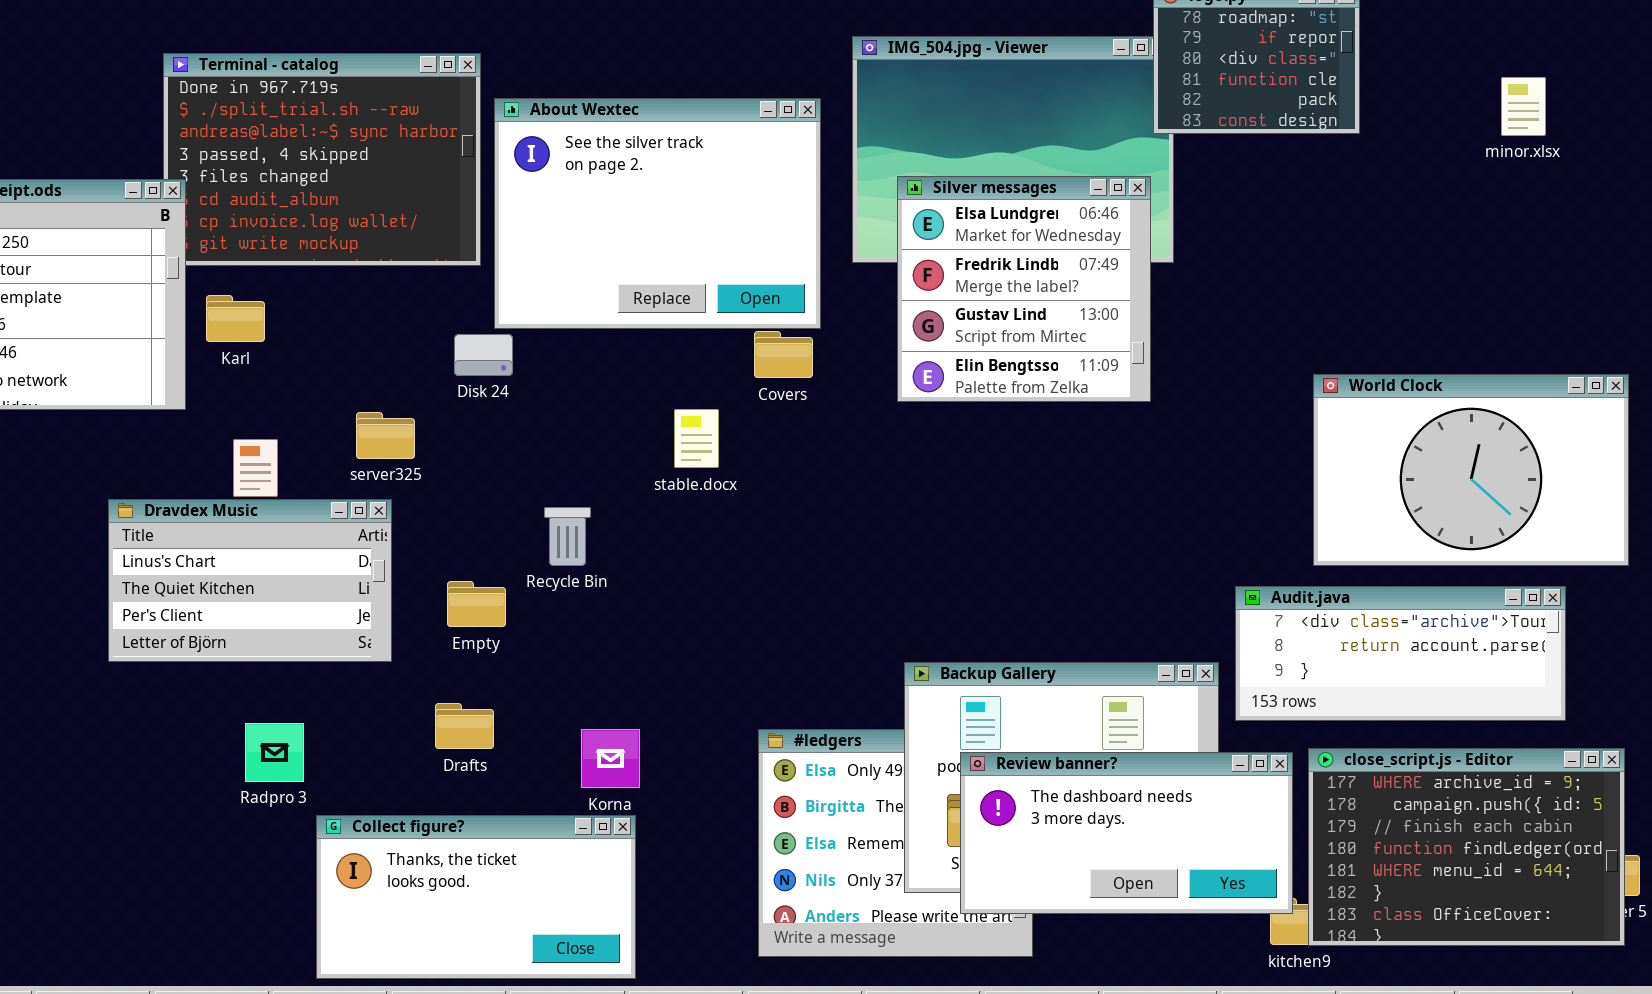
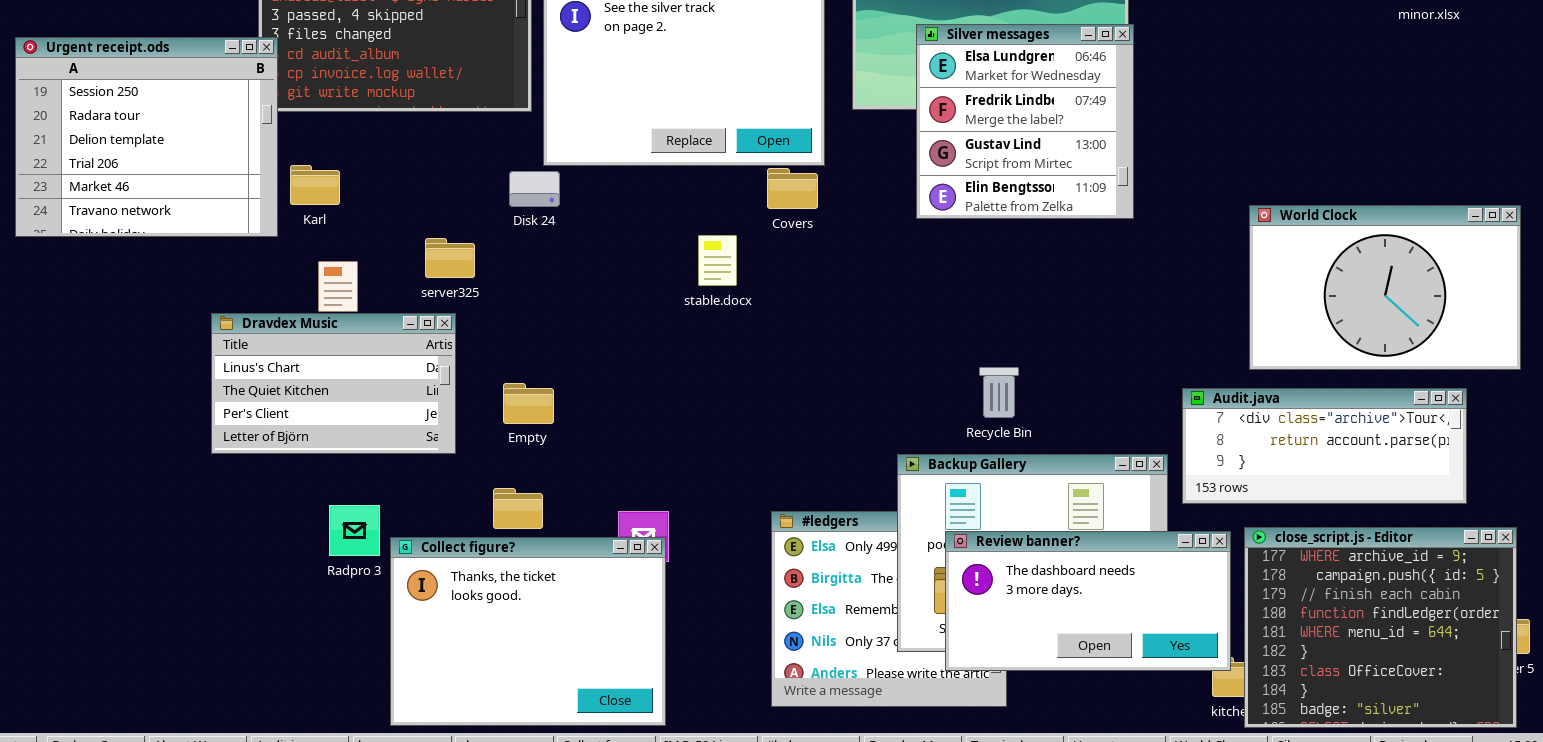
Silver messages: [897,176,1151,402] -> [916,24,1134,219], moved
Karl: [206,295,265,342] -> [290,165,340,205], moved
Recycle Bin: [544,507,591,566] -> [979,367,1019,418], moved
close_script.js - Editor: [1308,748,1625,946] -> [1244,527,1517,728], resized
Collect figure?: [316,815,636,979] -> [390,537,666,726], resized

